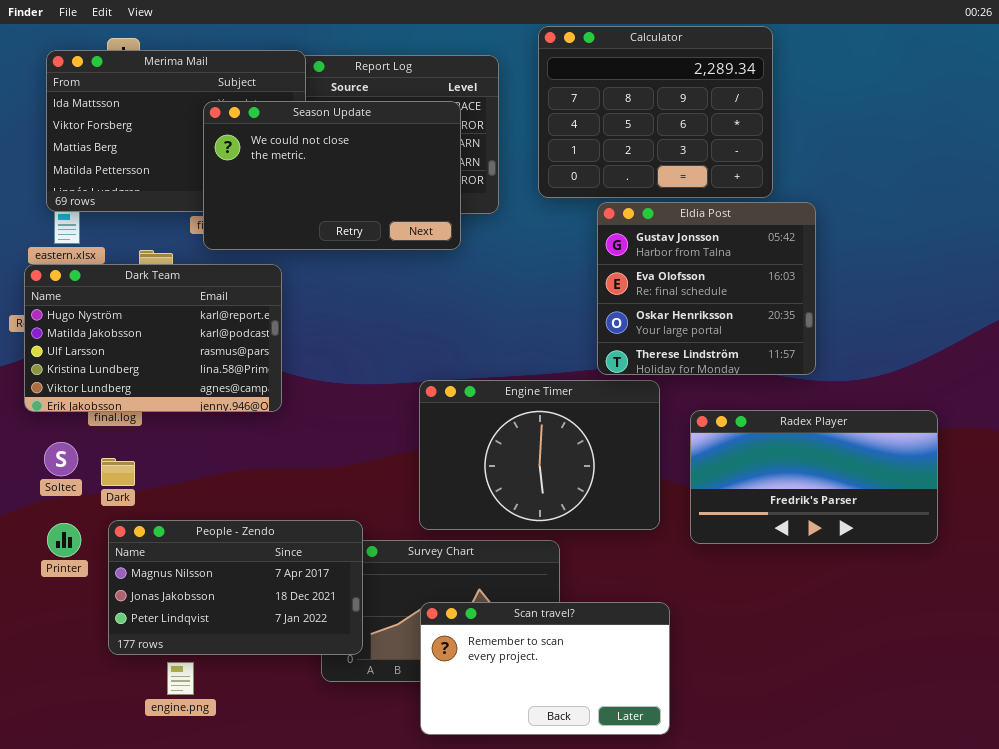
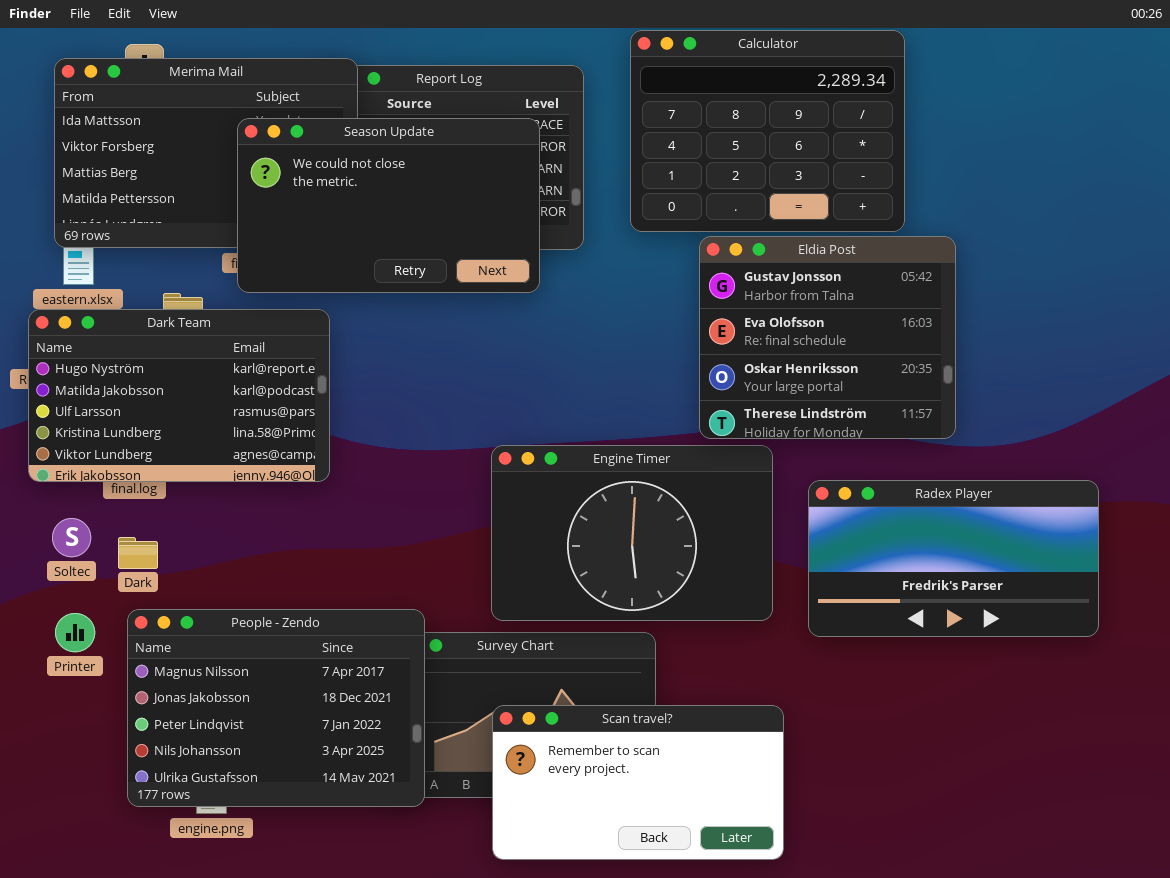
People - Zendo: [108,520,363,655] -> [127,609,425,807], resized

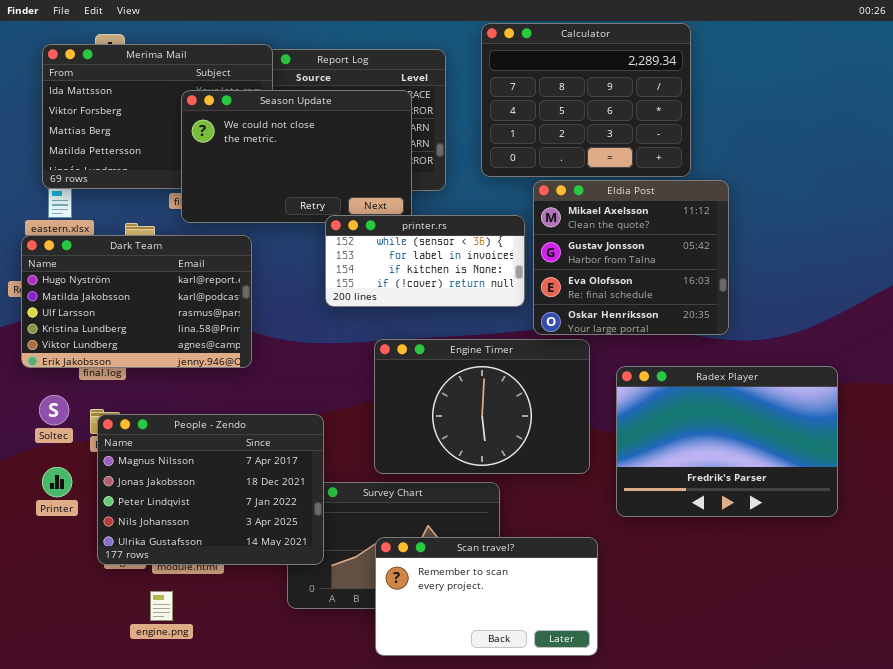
Eldia Post: [699,236,956,439] -> [533,180,729,335], scrolled up 1 row
printer.rs: none -> [325,215,525,307], opened
Radex Player: [808,480,1099,637] -> [616,366,838,517], resized
People - Zendo: [127,609,425,807] -> [97,414,324,565], moved

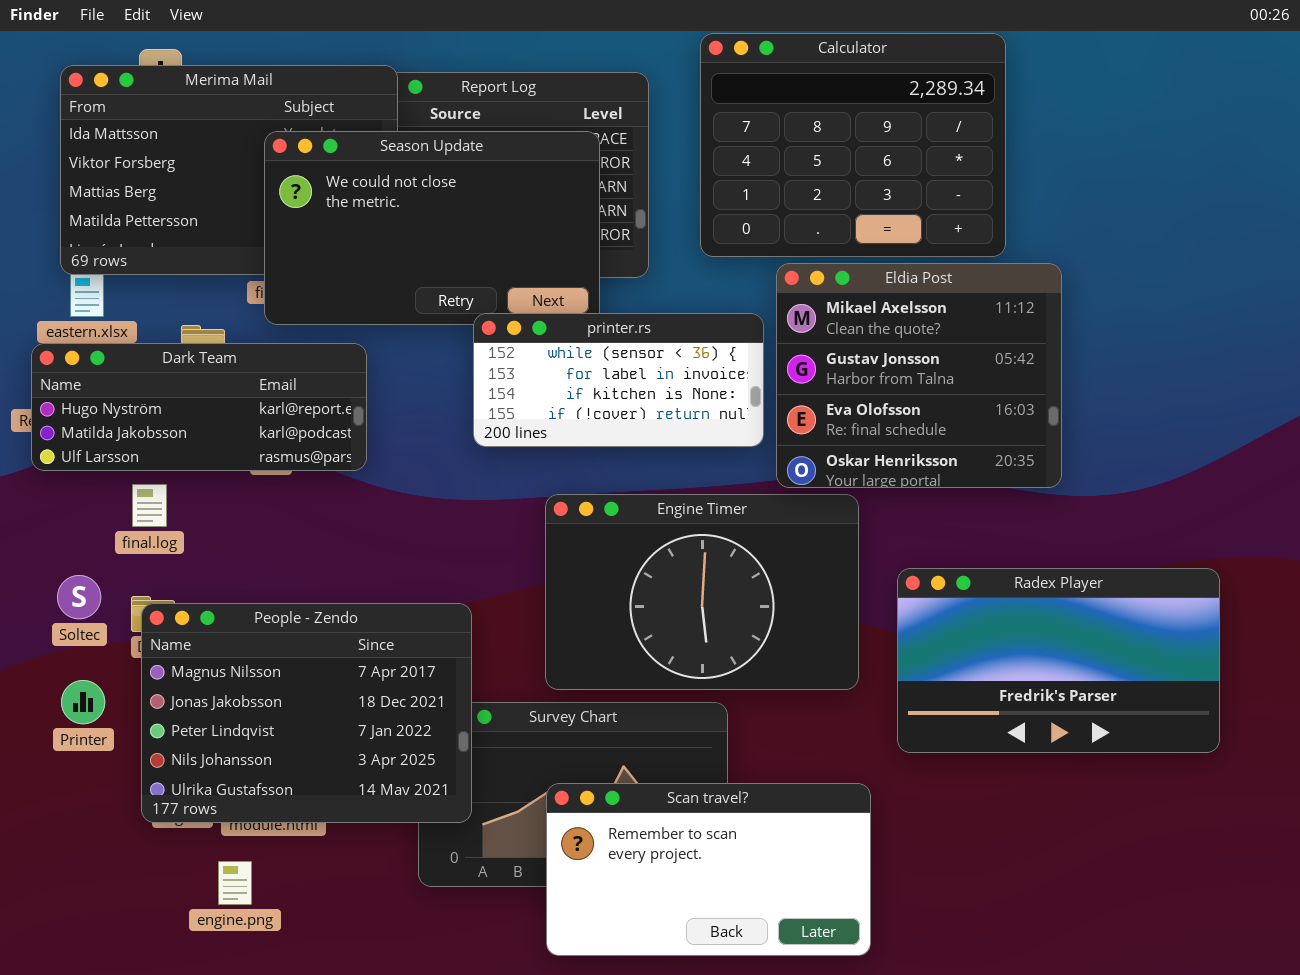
Dark Team: [21,235,252,368] -> [31,343,367,471], resized
Radex Player: [616,366,838,517] -> [897,568,1220,753], resized

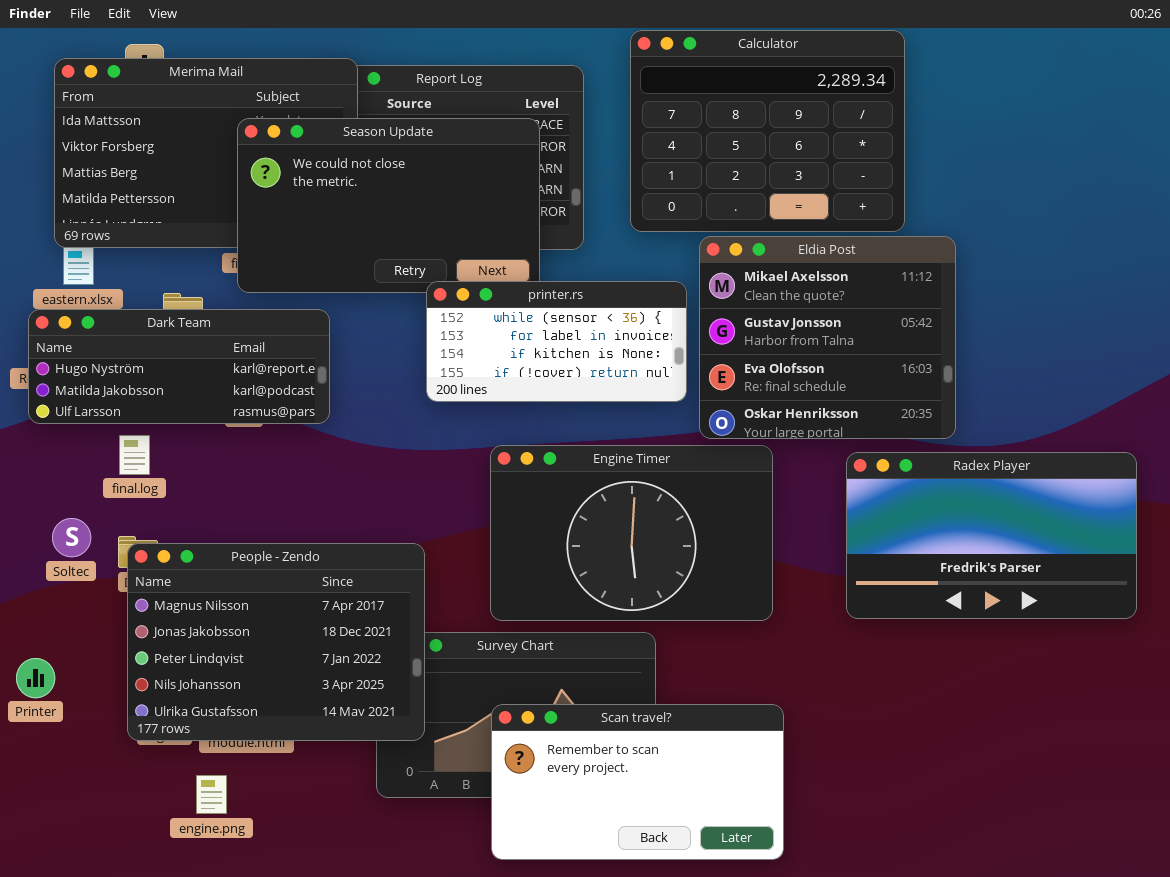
Radex Player: [897,568,1220,753] -> [846,452,1137,619], moved
Printer: [61,680,105,724] -> [16,658,55,698], moved

